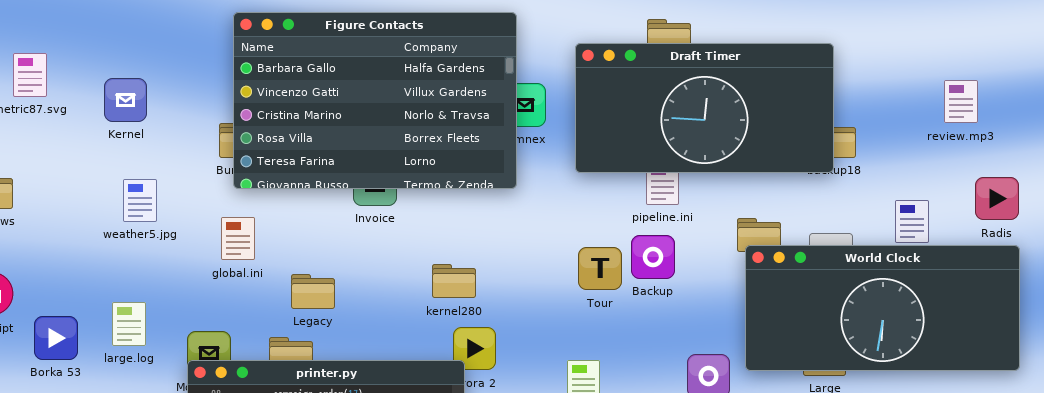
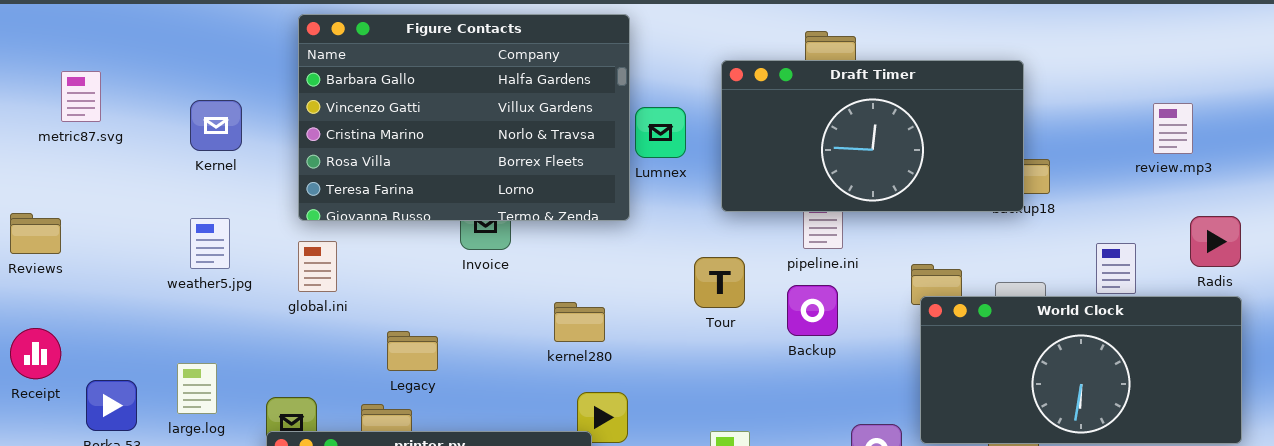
Figure Contacts: [233,12,517,189] -> [298,14,630,221], moved
Kernel: [104,78,147,122] -> [190,100,242,151], moved
global.ini: [221,217,255,260] -> [298,241,337,292], moved
Tour: [578,247,622,290] -> [694,257,745,308], moved
kernel280: [432,264,476,298] -> [554,302,605,342], moved

